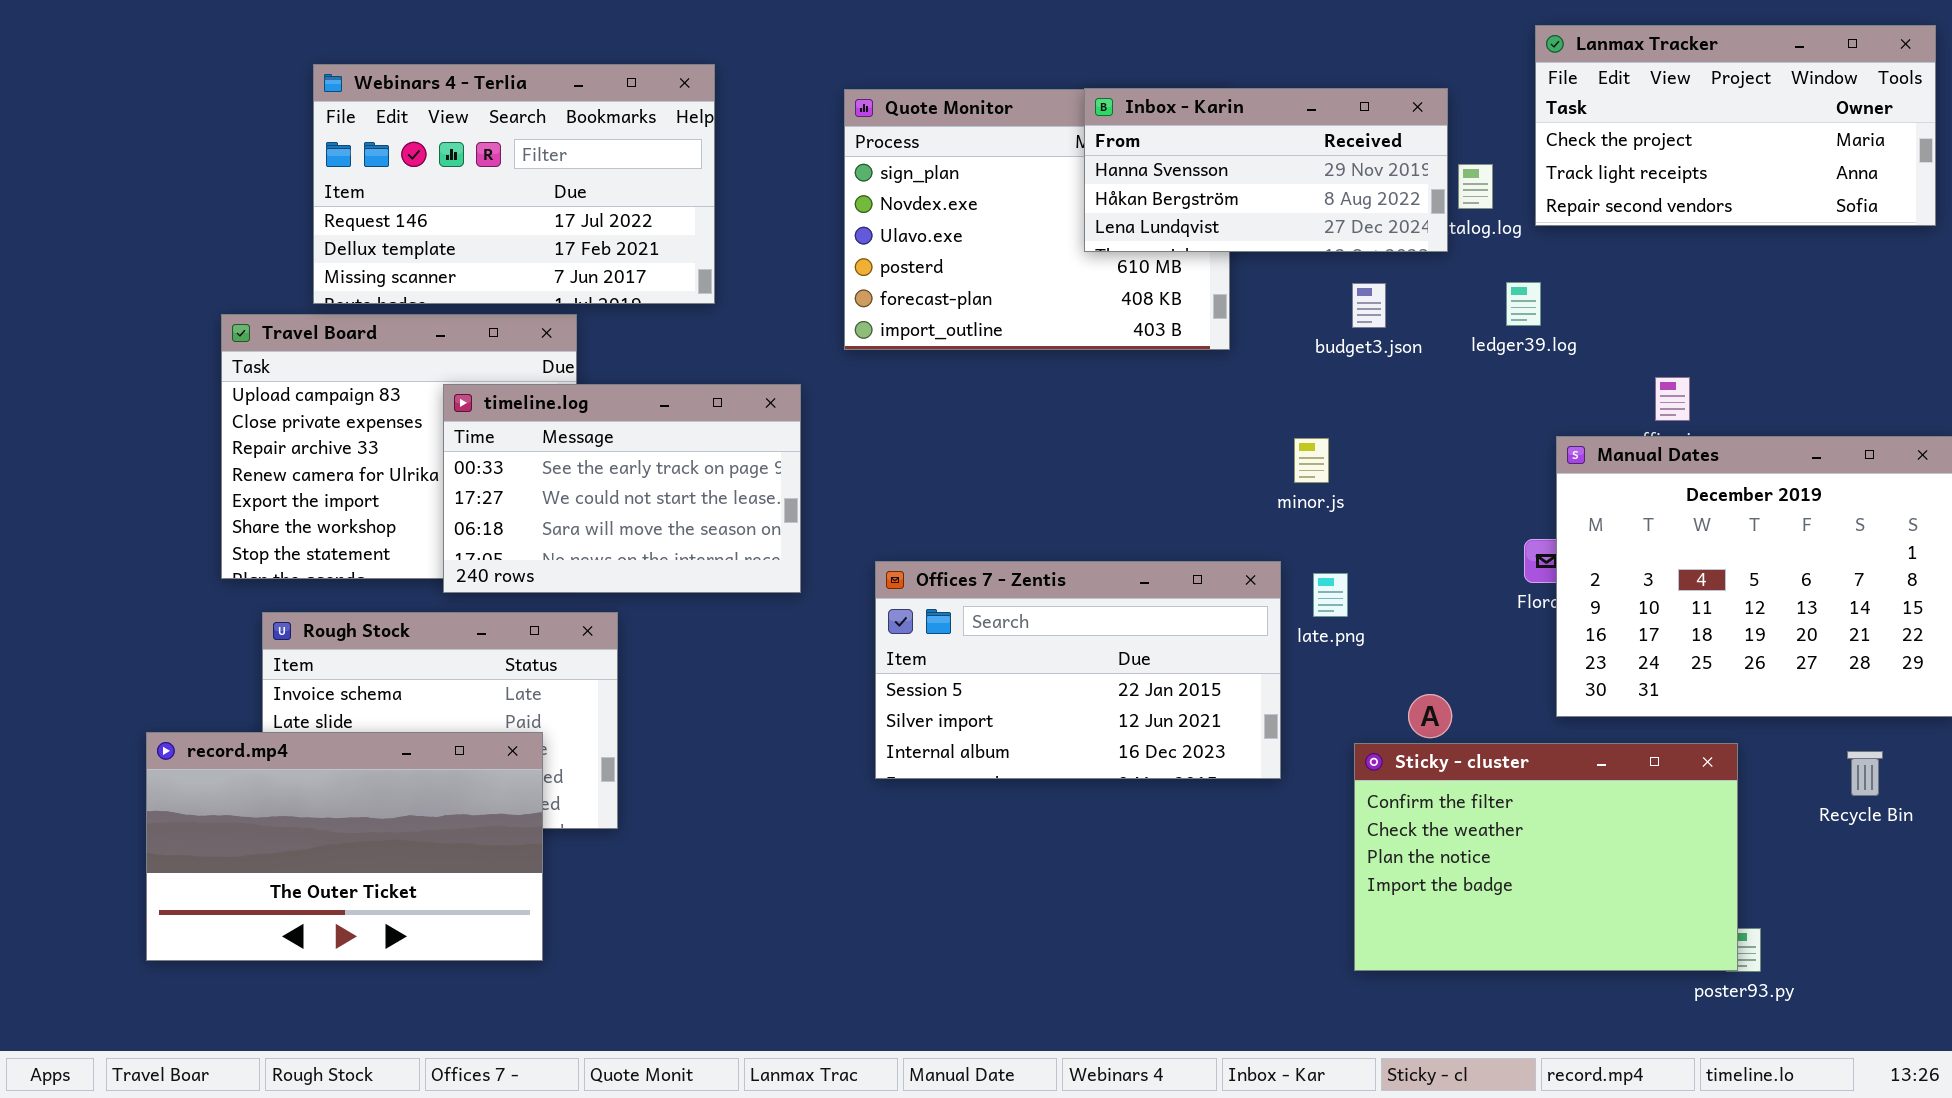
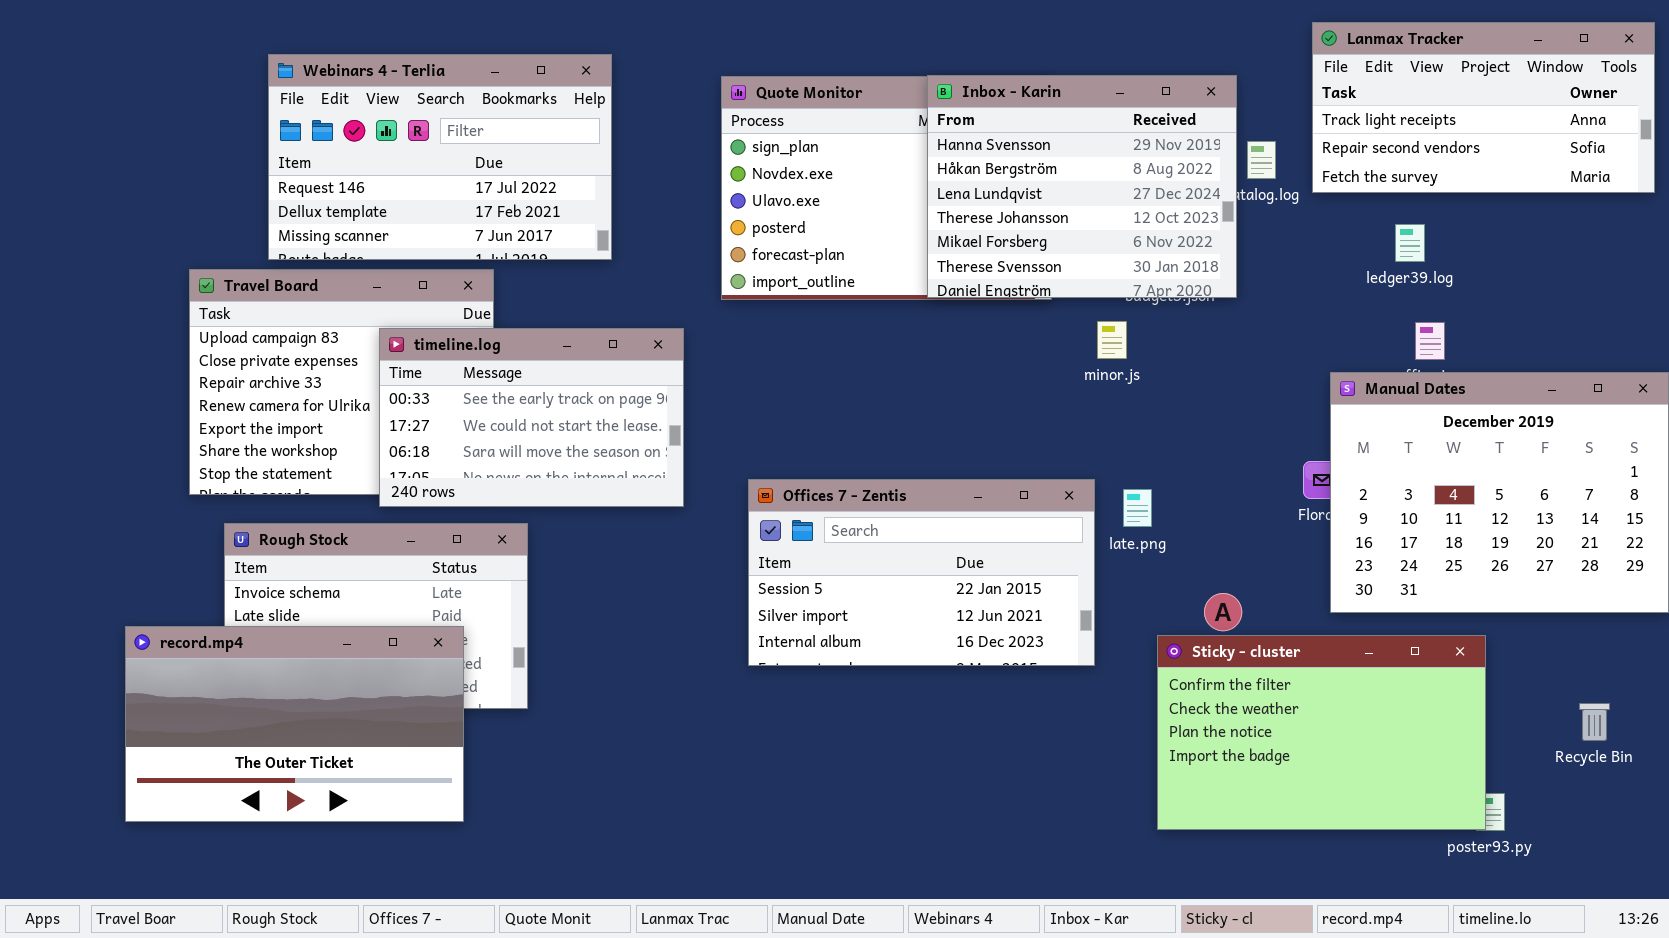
Lanmax Tracker: [1535,25,1936,226] -> [1312,22,1655,193], scrolled down 1 row
Inbox - Karin: [1084,88,1448,252] -> [927,75,1237,298], resized
ledger39.log: [1506,282,1541,326] -> [1395,224,1425,262], moved
minor.js: [1294,438,1329,483] -> [1097,321,1127,359], moved
Recycle Bin: [1847,751,1883,796] -> [1579,703,1610,741], moved

